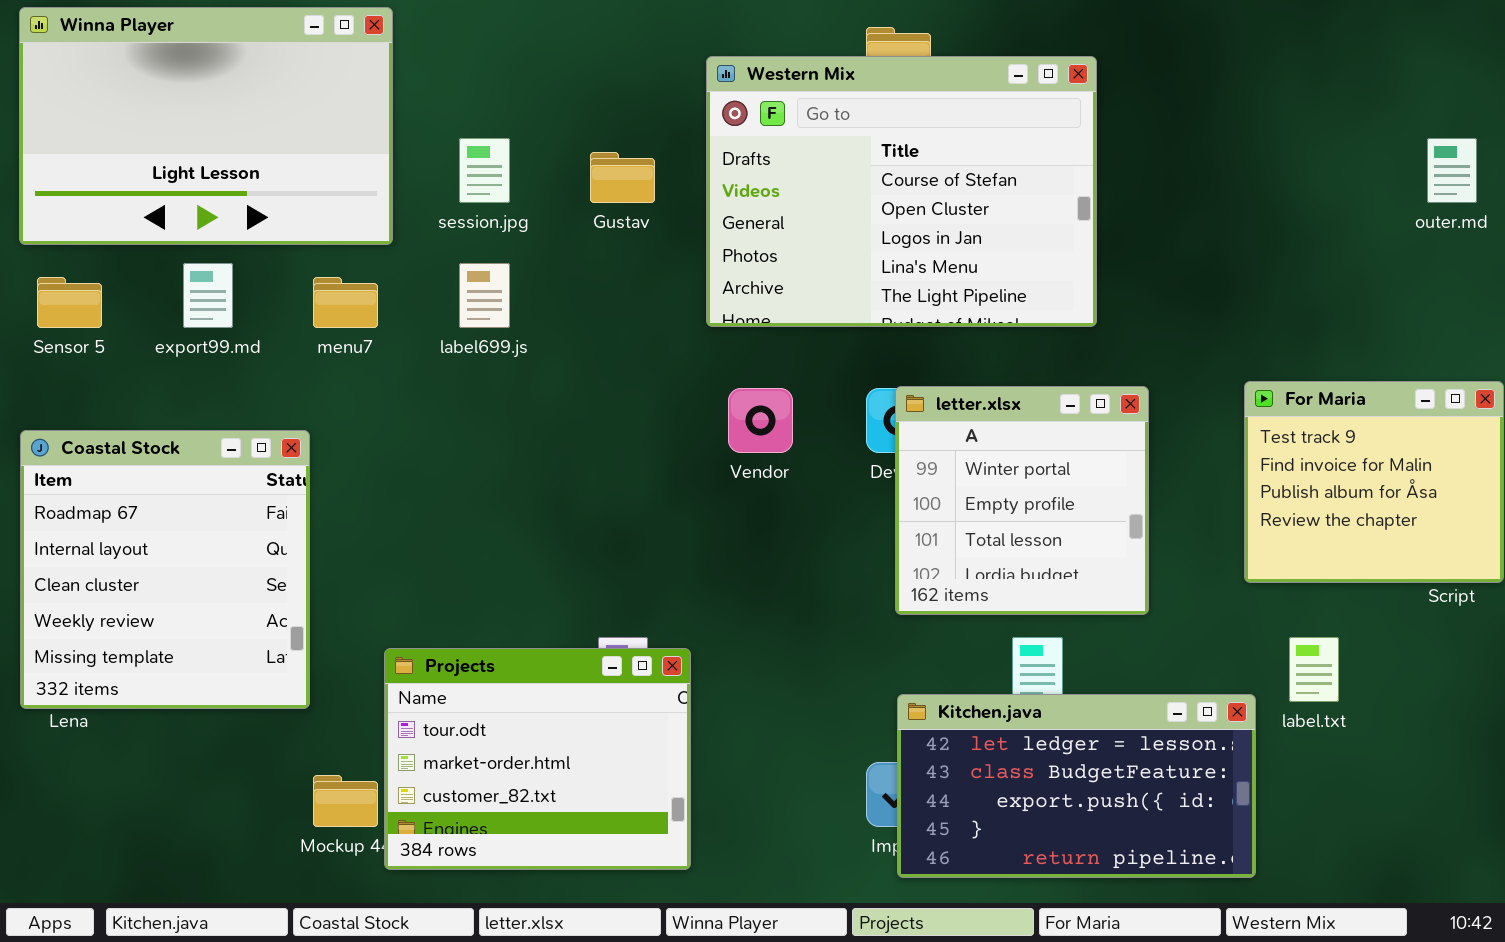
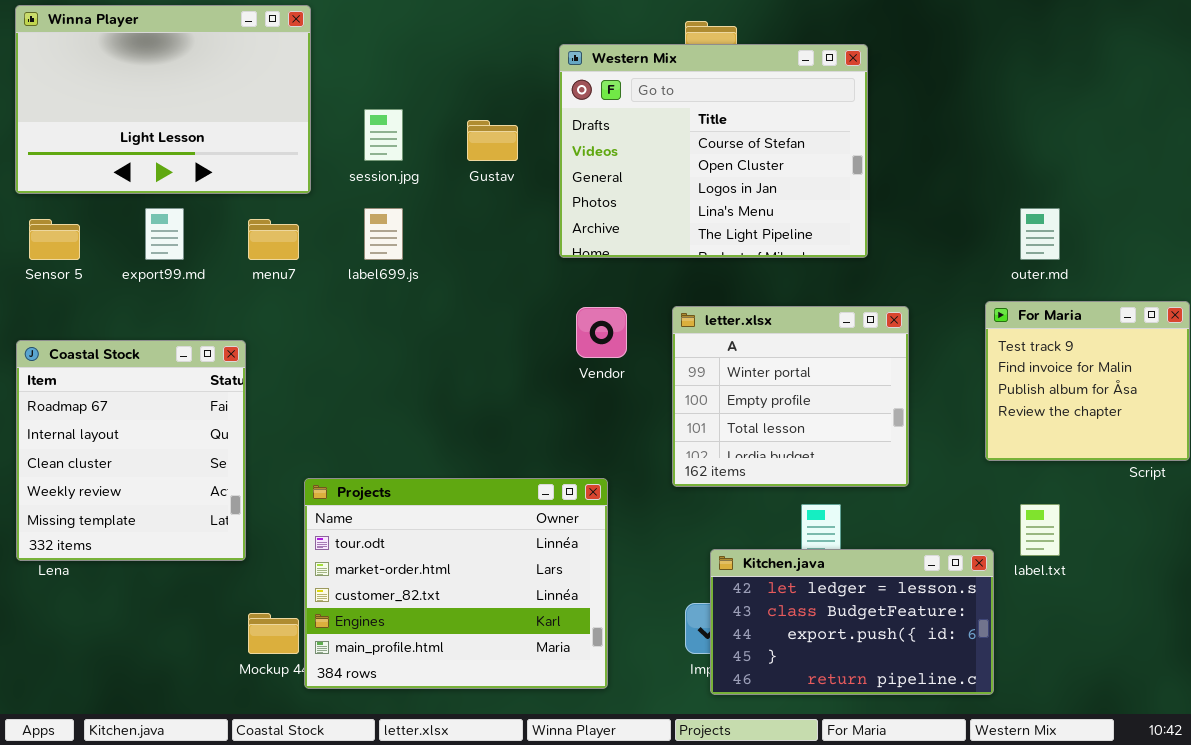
outer.md: [1427,138,1477,203] -> [1020,208,1060,260], moved
letter.xlsx: [895,386,1149,615] -> [672,306,909,487], resized
Projects: [384,648,691,870] -> [304,478,608,689], resized

